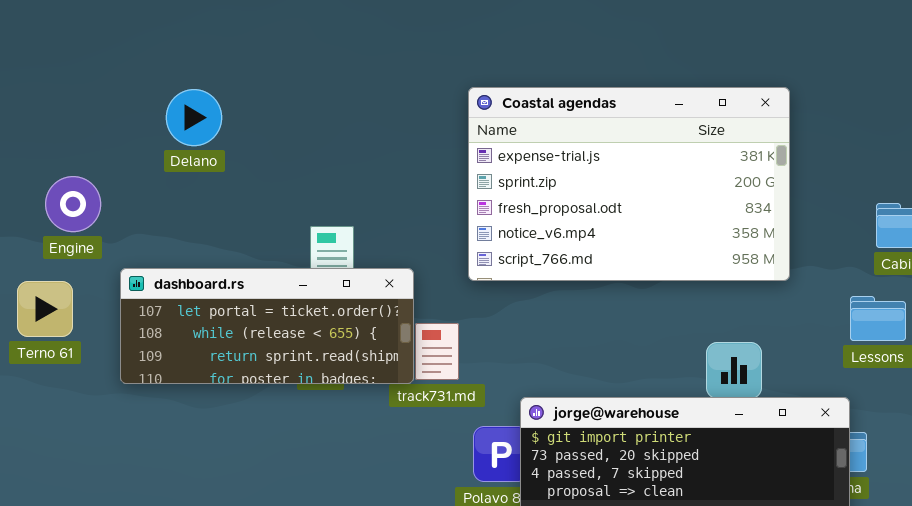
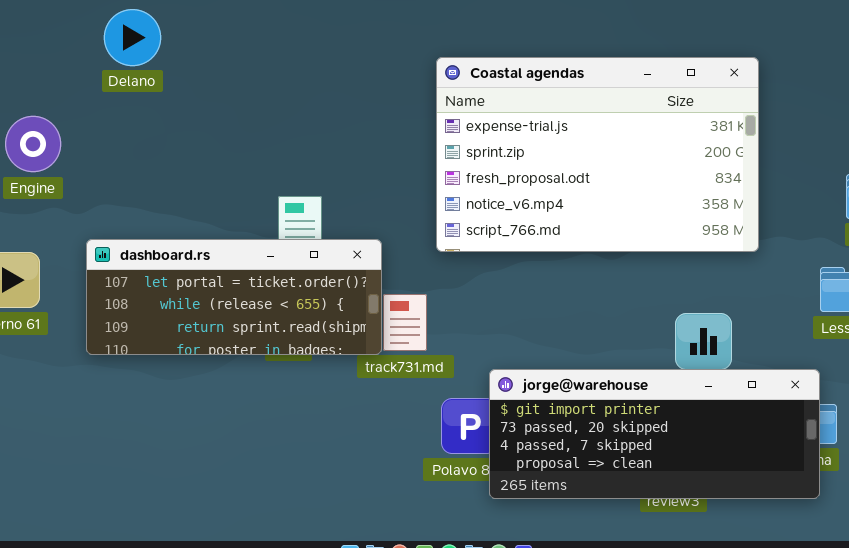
Delano: [166,89,222,146] -> [104,9,161,66], moved
Engine: [45,176,101,232] -> [5,116,61,172], moved

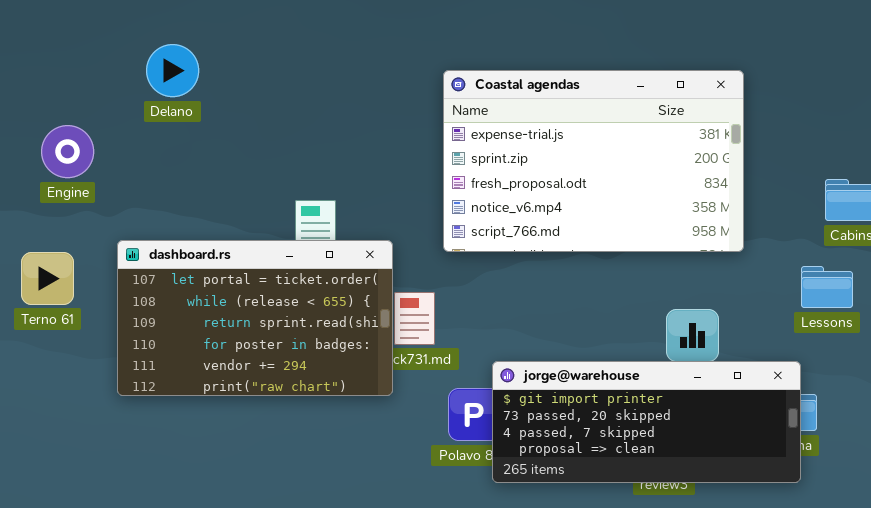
Delano: [104,9,161,66] -> [146,44,199,97], moved
dashboard.rs: [86,239,382,355] -> [117,240,393,396], resized

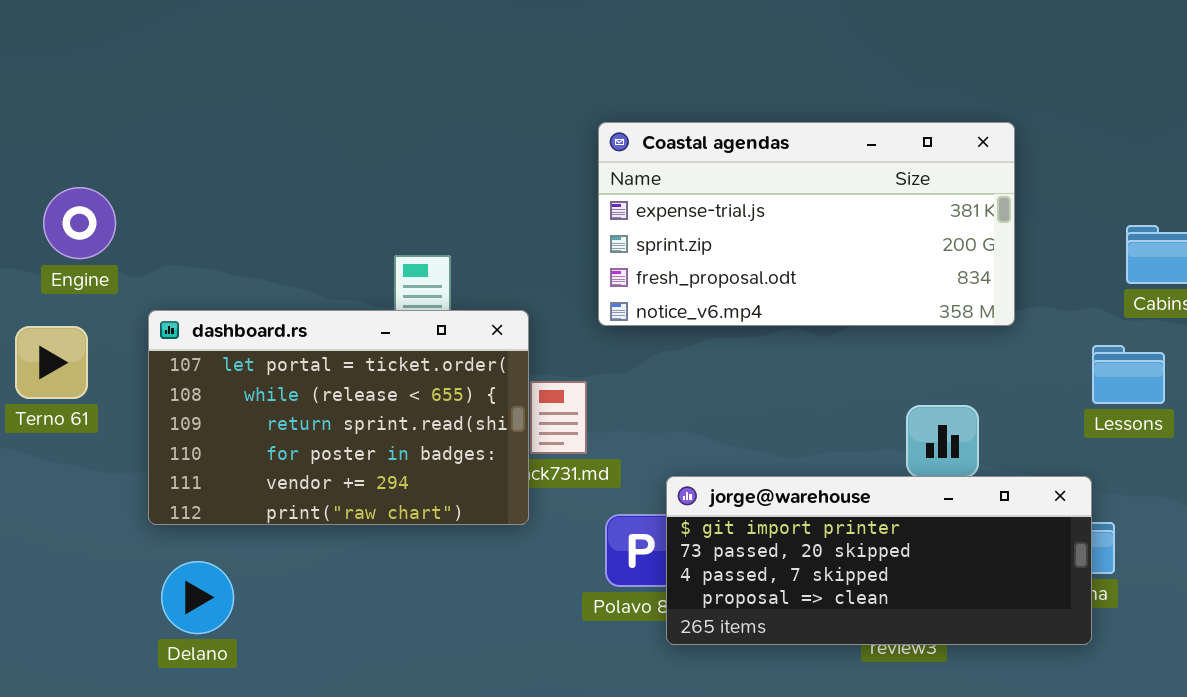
Delano: [146,44,199,97] -> [161,561,234,634], moved
Coastal agendas: [443,70,744,252] -> [598,122,1015,326], resized
Engine: [41,125,94,178] -> [43,187,116,259], moved

